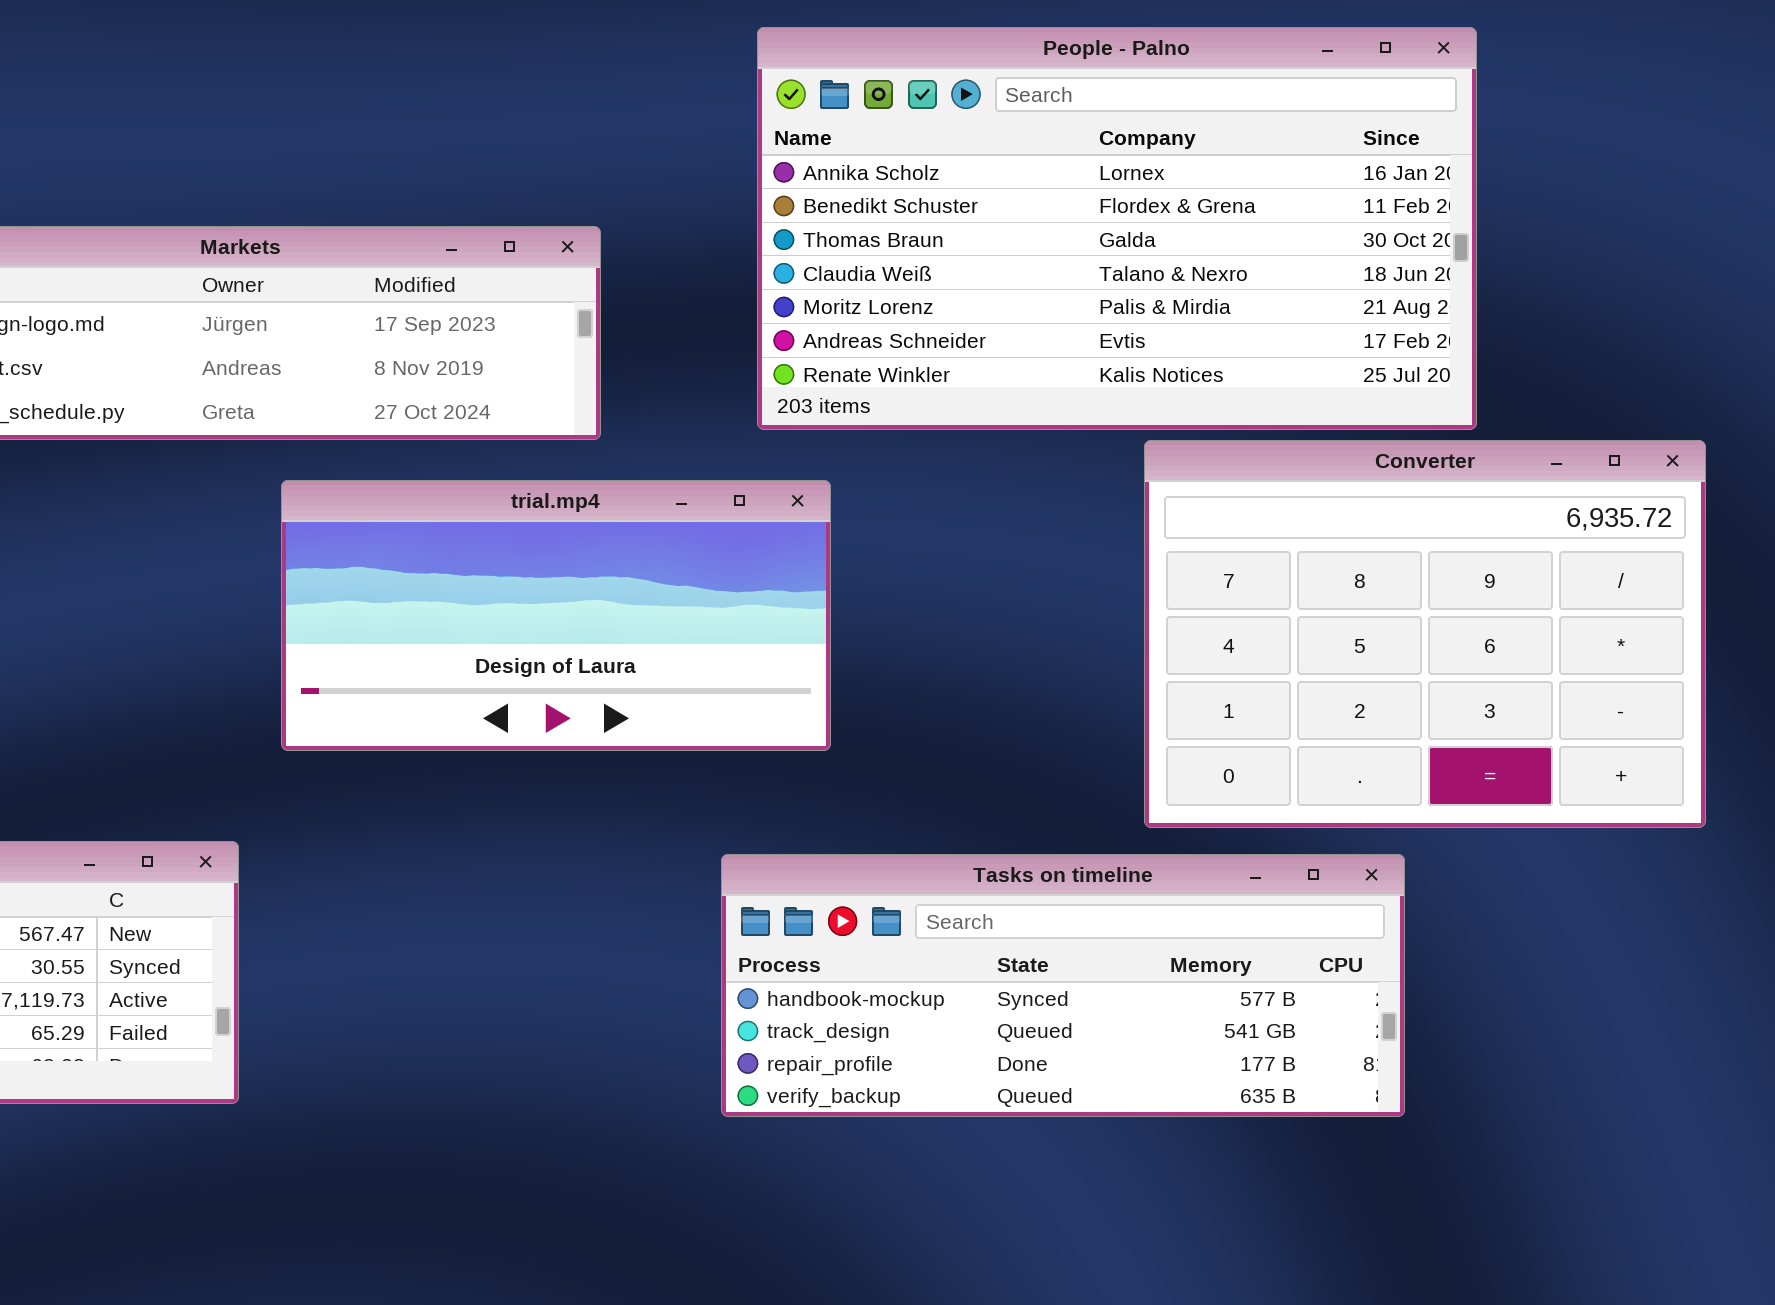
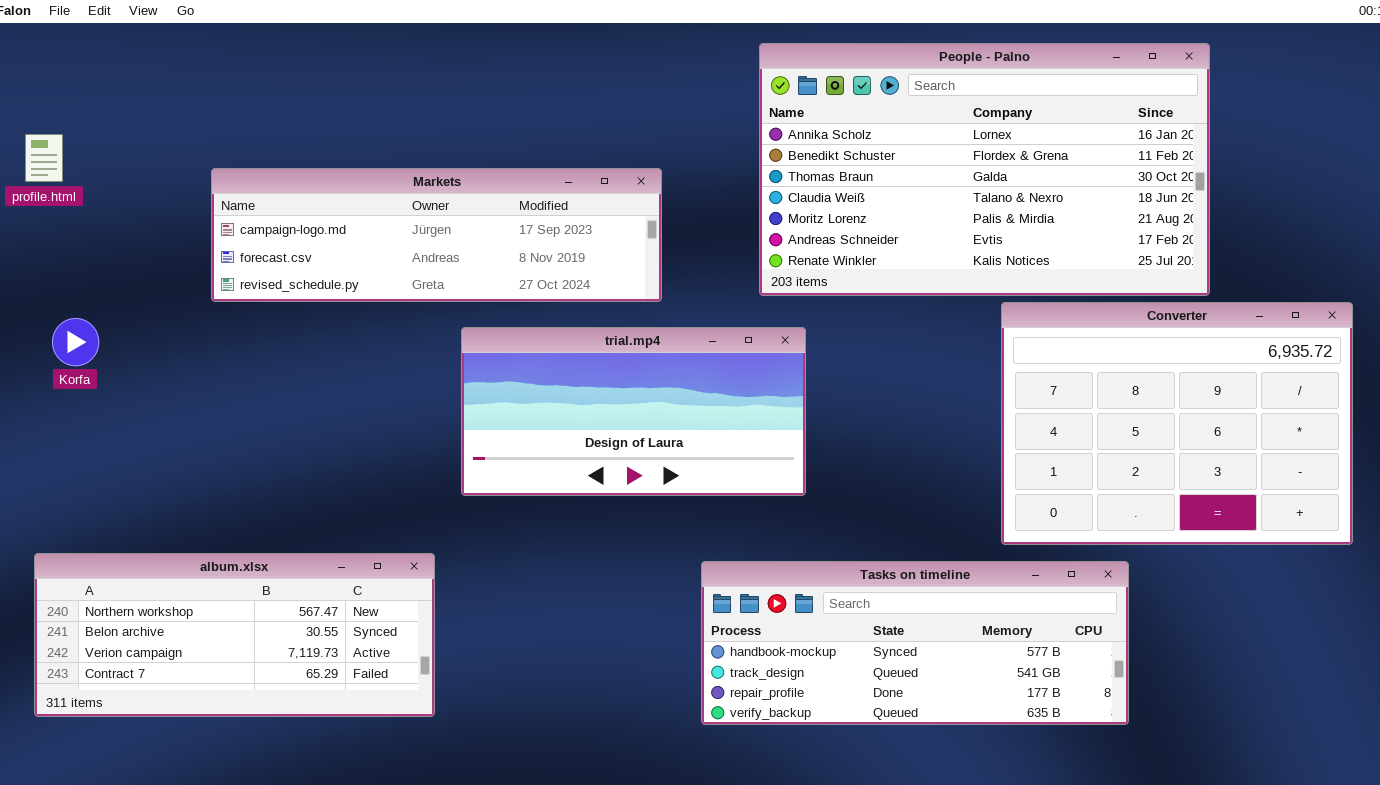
Tasks on timeline: [721,854,1405,1117] -> [701,561,1129,725], moved

